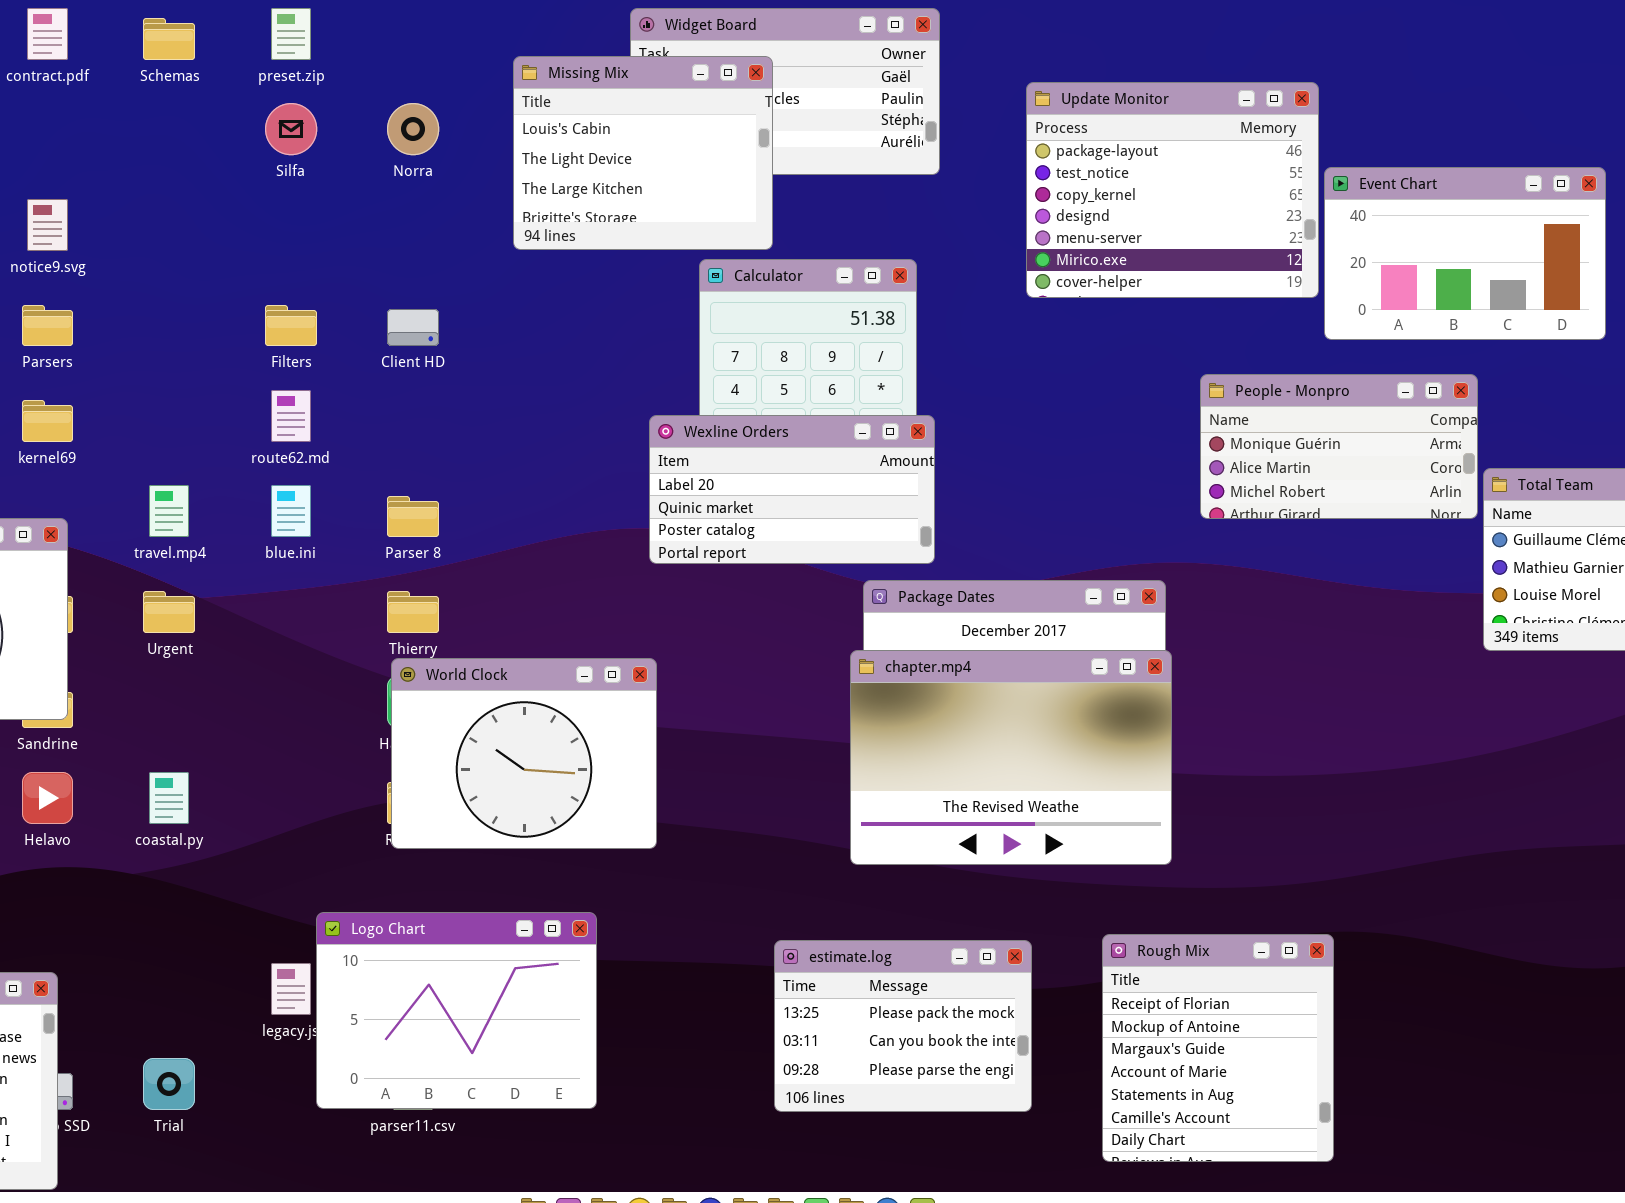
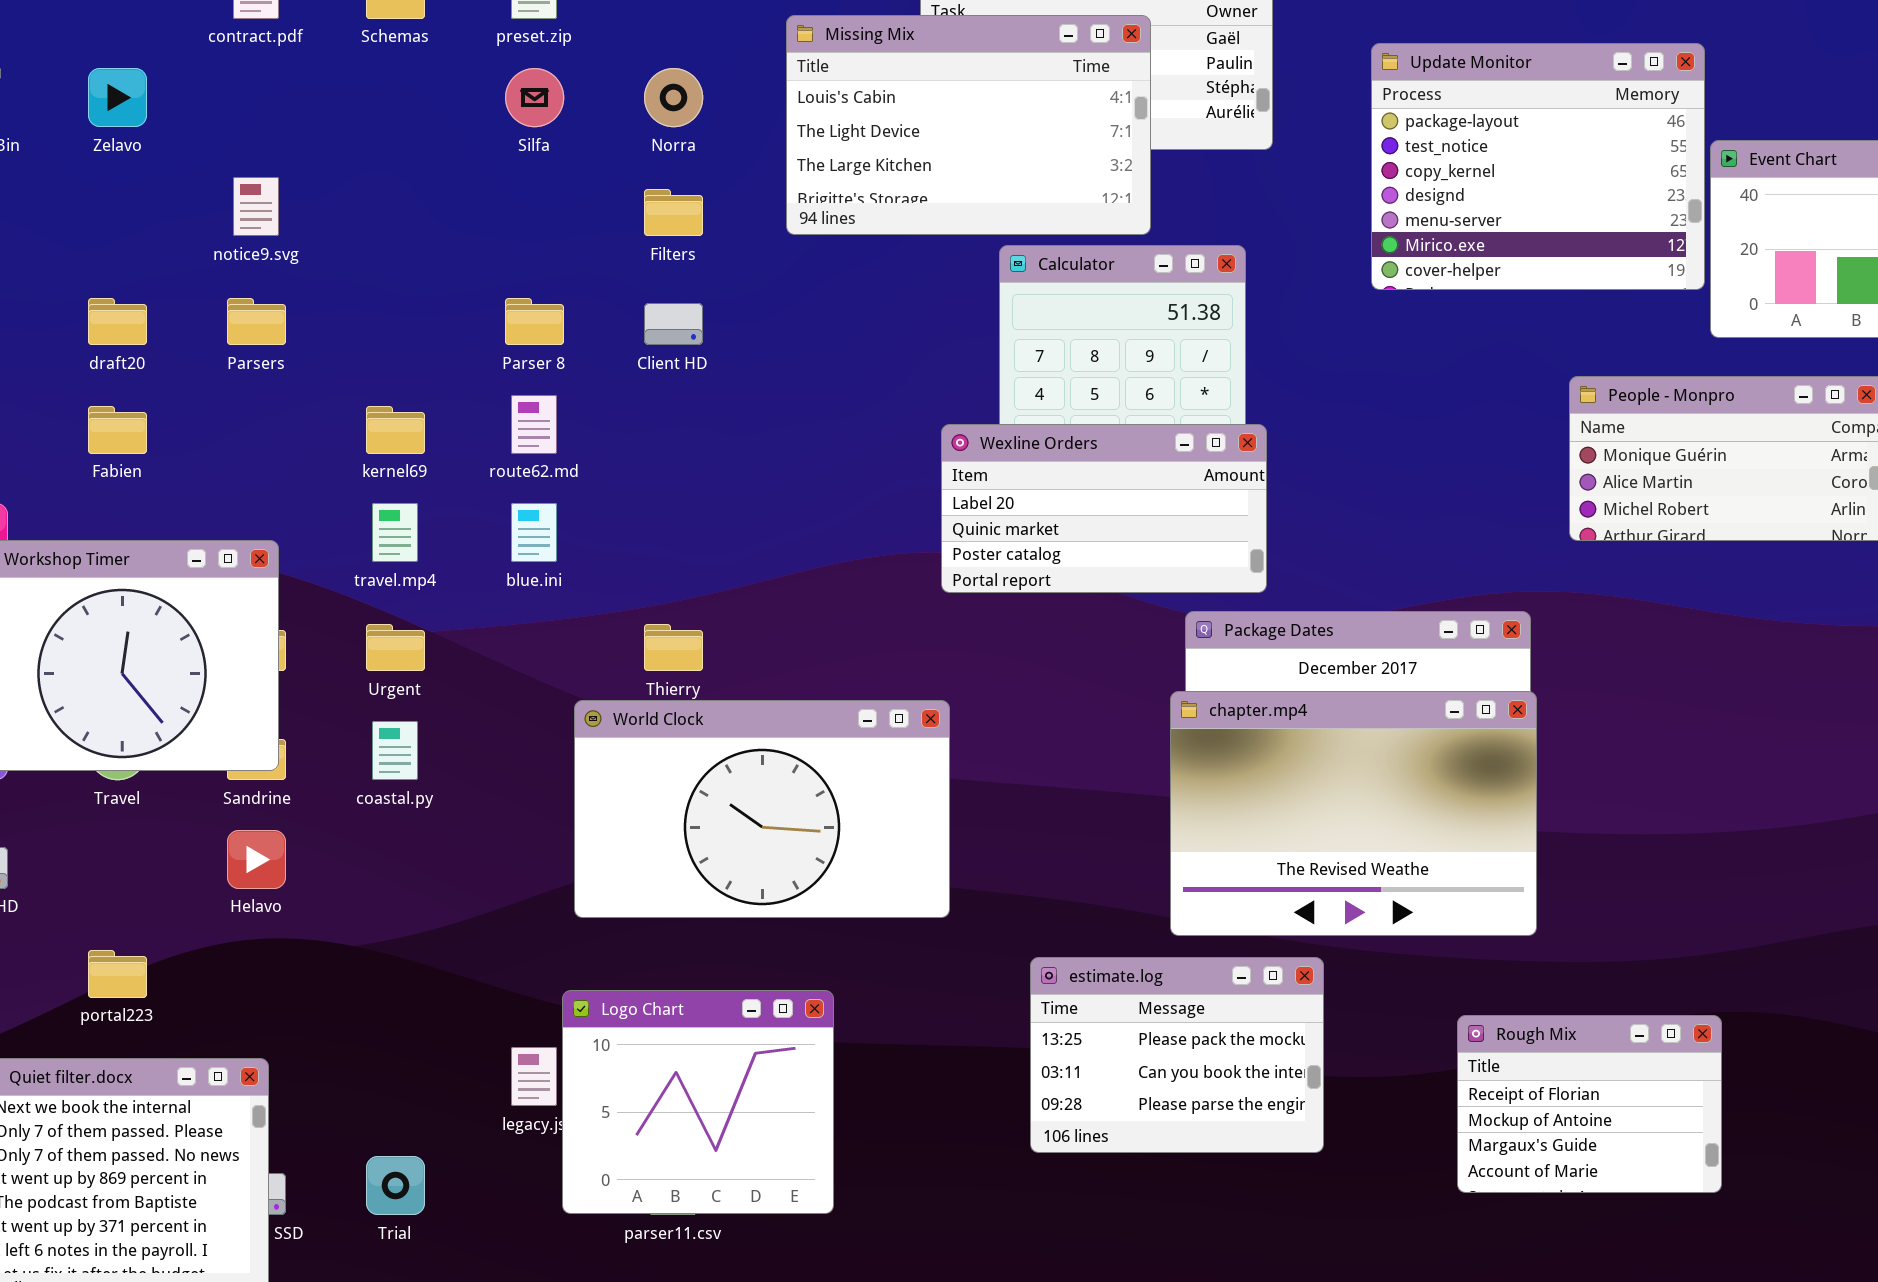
Missing Mix: [513,56,773,250] -> [786,15,1151,235], resized
Filters: [265,305,317,346] -> [644,189,703,236], moved
kernel69: [22,400,73,442] -> [366,406,425,454], moved
Parser 8: [387,496,439,537] -> [505,298,564,345], moved
World Clock: [391,658,657,849] -> [574,700,950,918], resized
coastal.py: [149,772,189,824] -> [372,721,418,780], moved
Logo Chart: [316,912,597,1109] -> [562,990,834,1214], resized
Rough Mix: [1102,934,1334,1162] -> [1457,1015,1722,1193], resized
estimate.log: [774,940,1032,1112] -> [1030,957,1324,1153], moved

